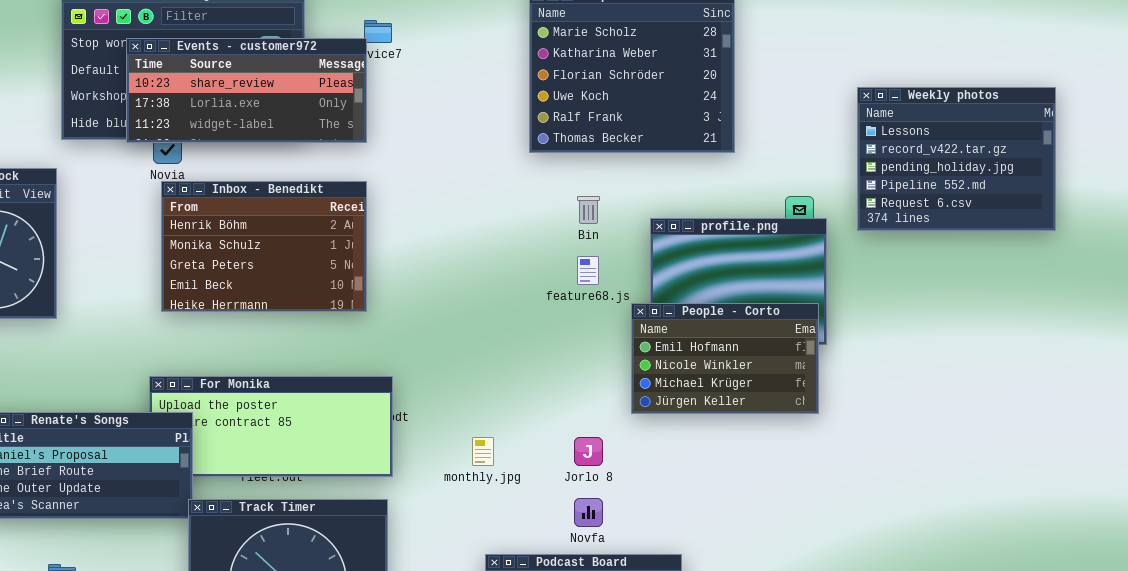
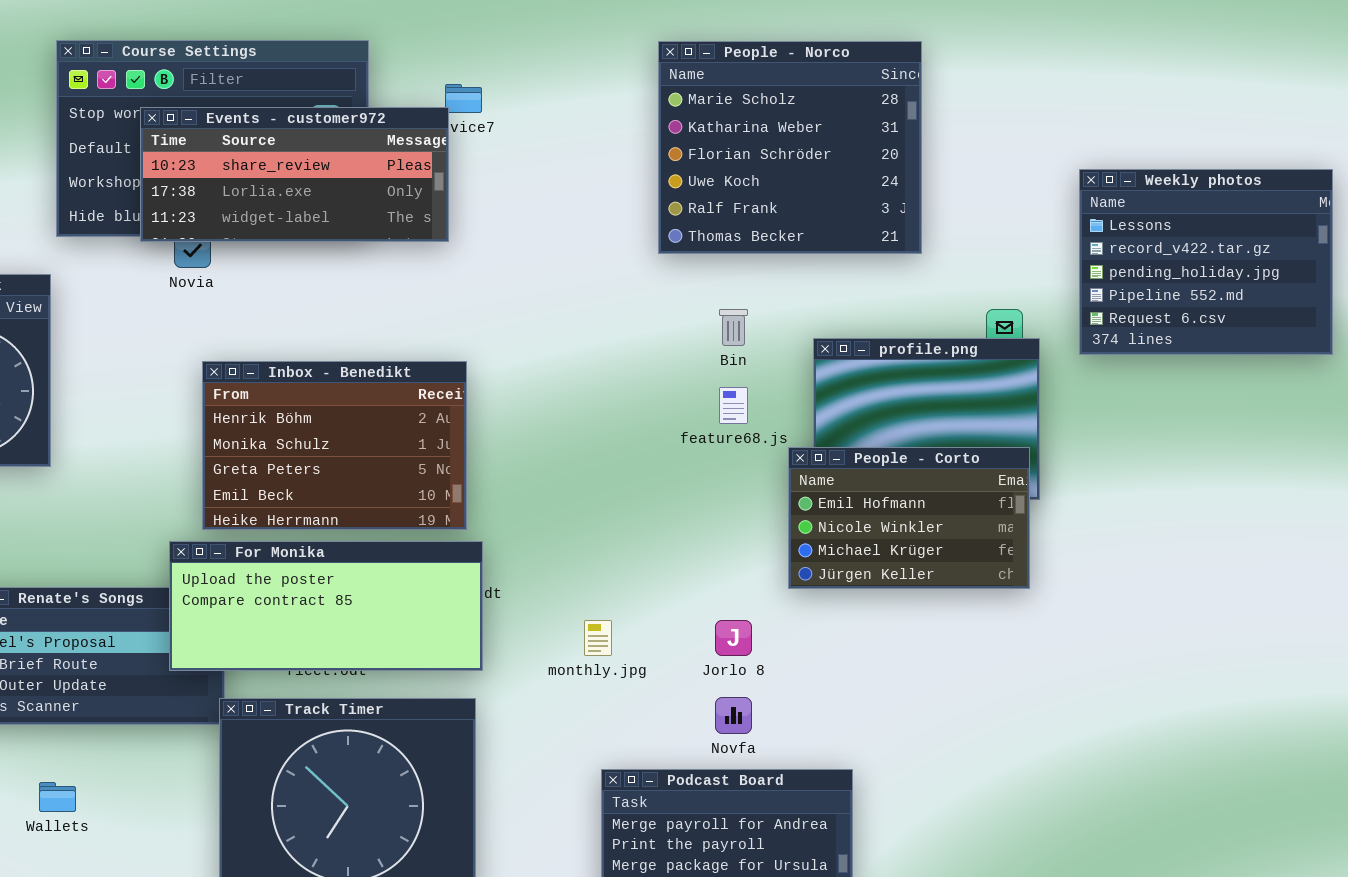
Inbox - Benedikt: [161,181,367,312] -> [202,361,467,530], moved
For Monika: [149,376,393,477] -> [169,541,483,671], raised

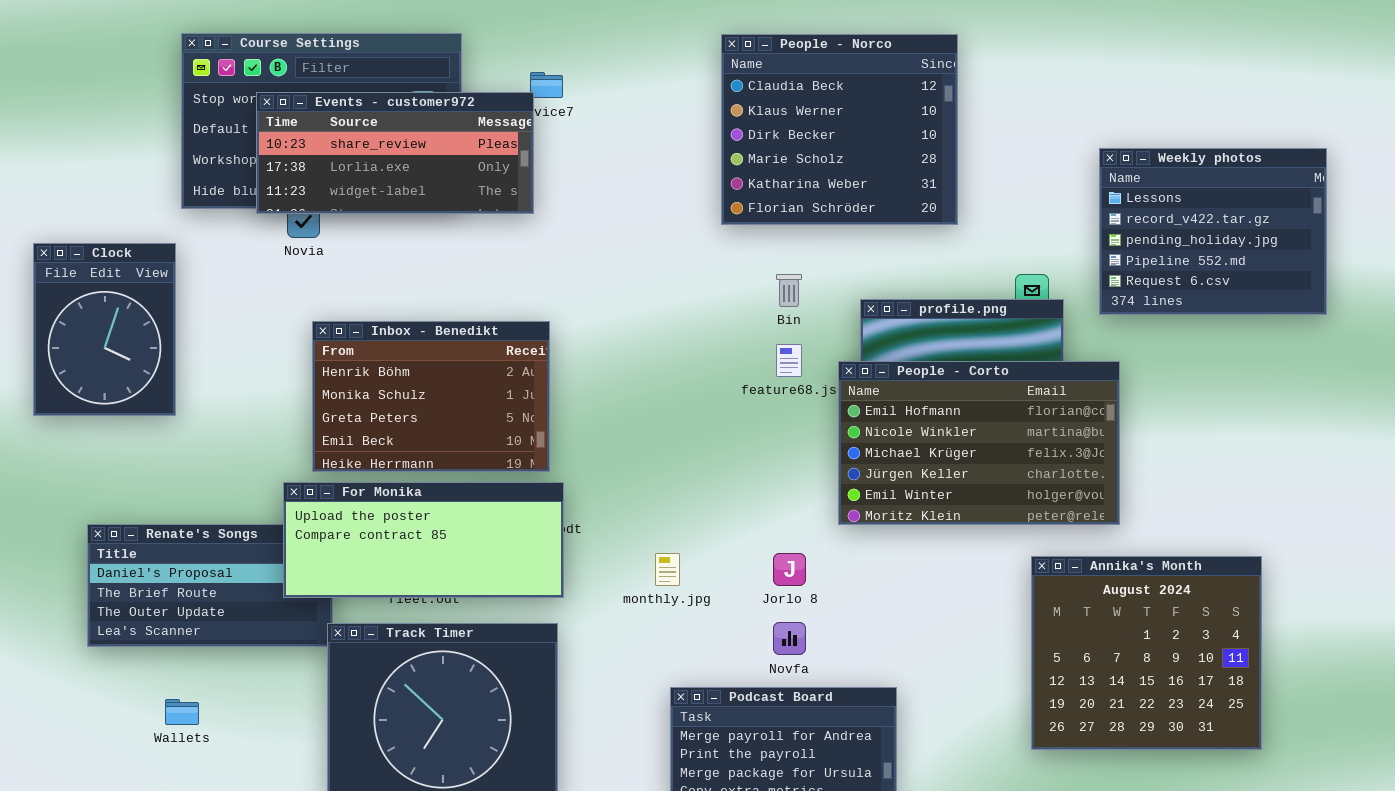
People - Norco: [658,41,922,254] -> [721,34,958,225], scrolled up 3 rows
People - Corto: [788,447,1030,589] -> [838,361,1120,525], resized
Annika's Month: none -> [1031,556,1262,750], opened

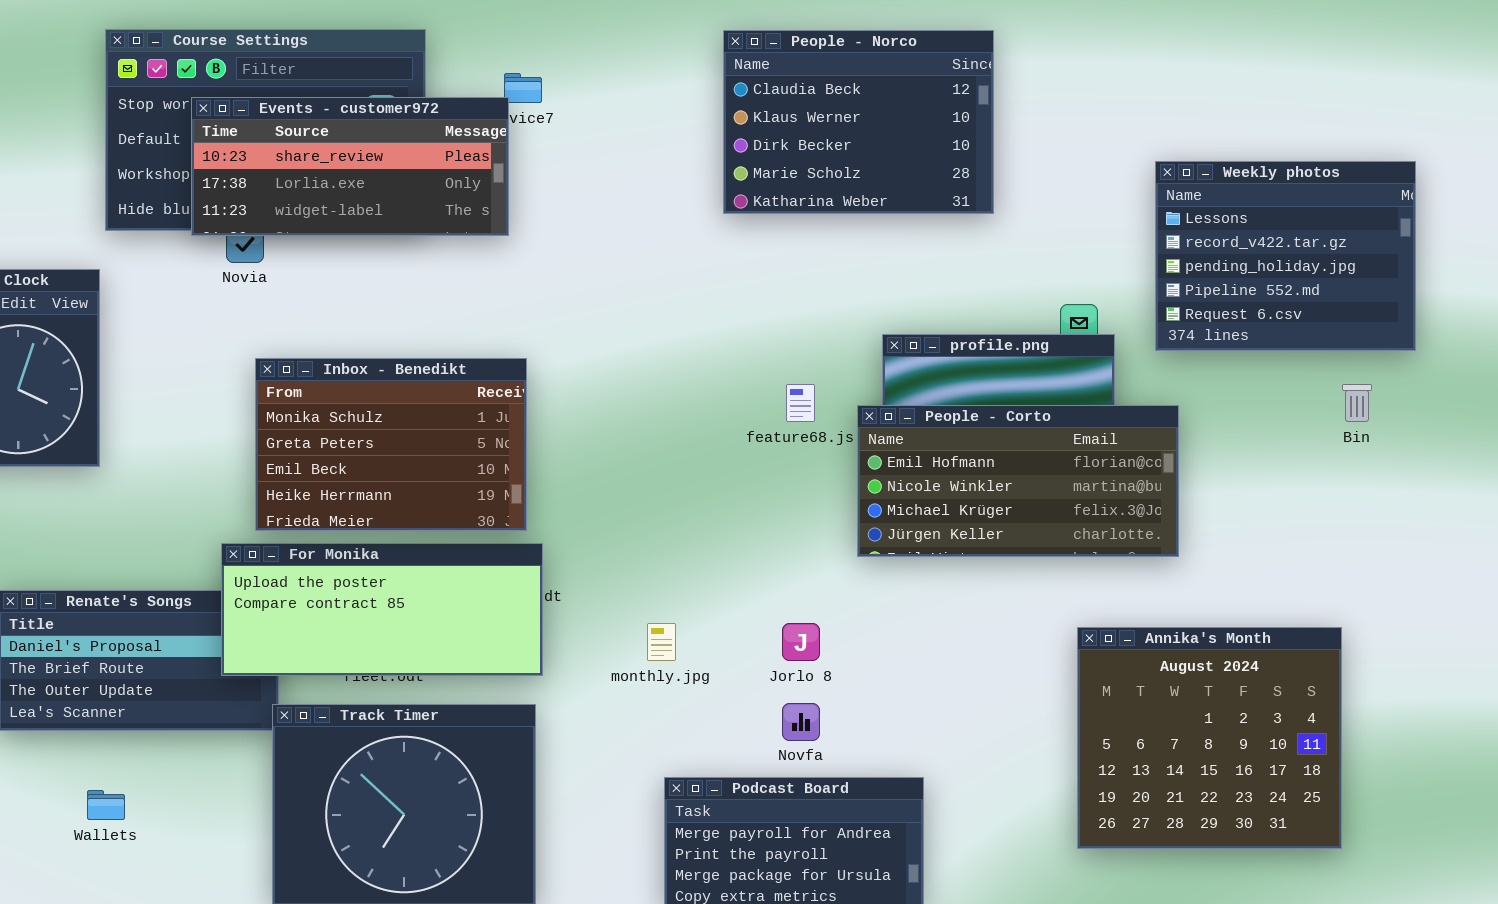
People - Norco: [721,34,958,225] -> [723,30,994,214], resized
Bin: [776,274,802,307] -> [1342,384,1372,422], moved
Inbox - Benedikt: [312,321,550,472] -> [255,358,527,531], scrolled down 1 row
People - Corto: [838,361,1120,525] -> [857,405,1179,557], resized

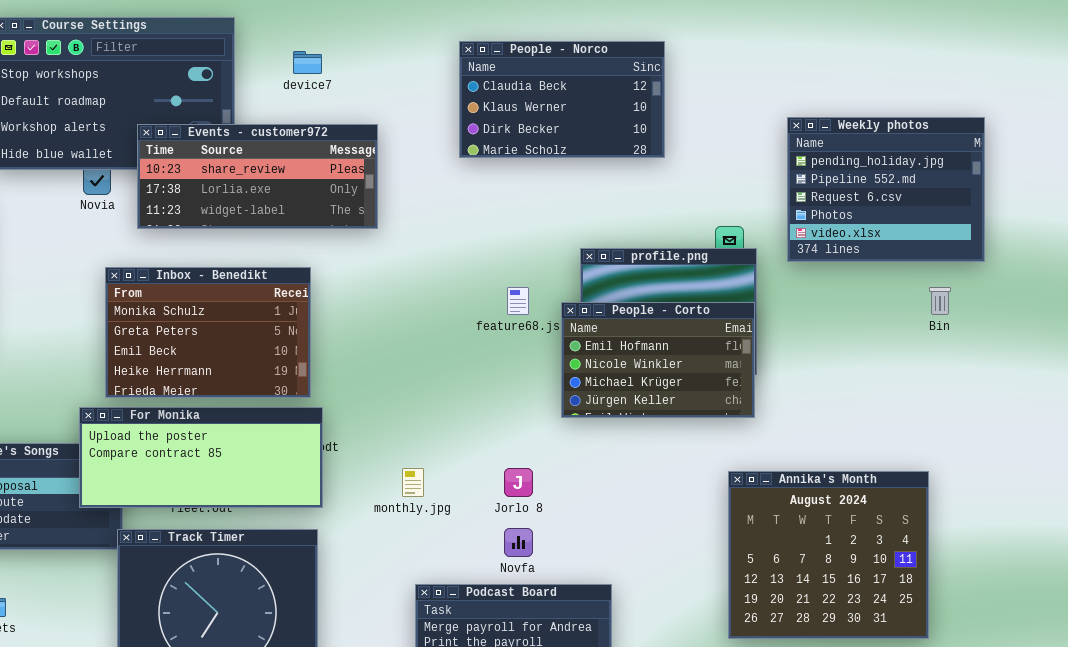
People - Norco: [723,30,994,214] -> [459,41,665,158], resized
Events - customer972: [191,97,509,236] -> [137,124,378,229], moved
Weekly photos: [1155,161,1416,351] -> [787,117,985,262], scrolled down 2 rows
People - Corto: [857,405,1179,557] -> [561,302,755,418], resized

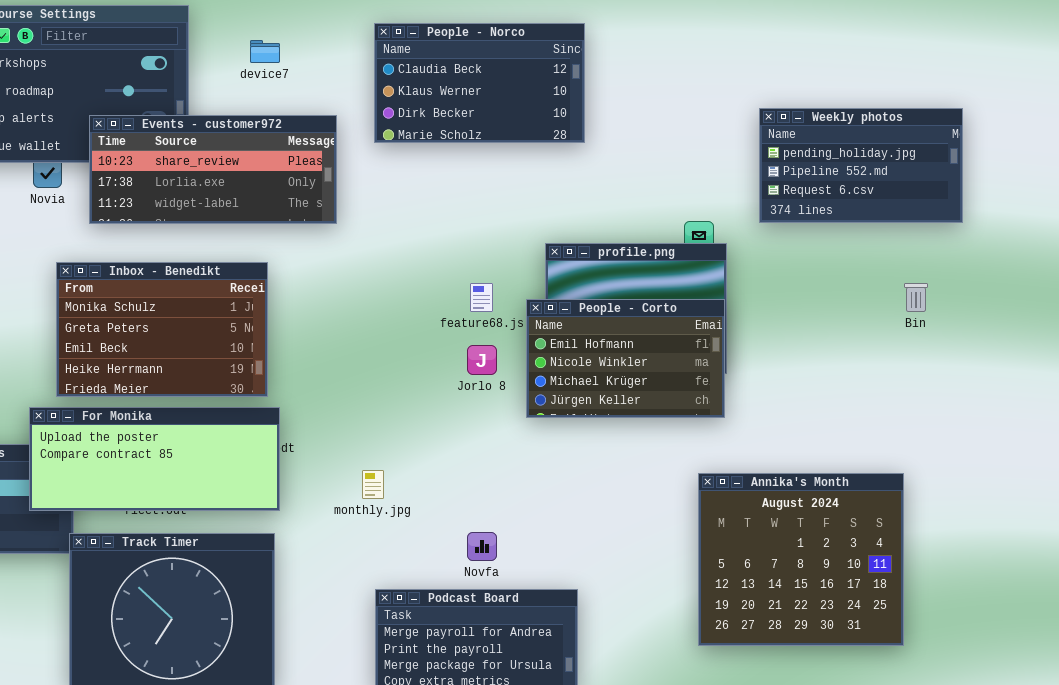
People - Norco: [459,41,665,158] -> [374,23,585,143], moved
Weekly photos: [787,117,985,262] -> [759,108,963,223], resized
Jorlo 8: [504,468,533,497] -> [467,345,497,375], moved

